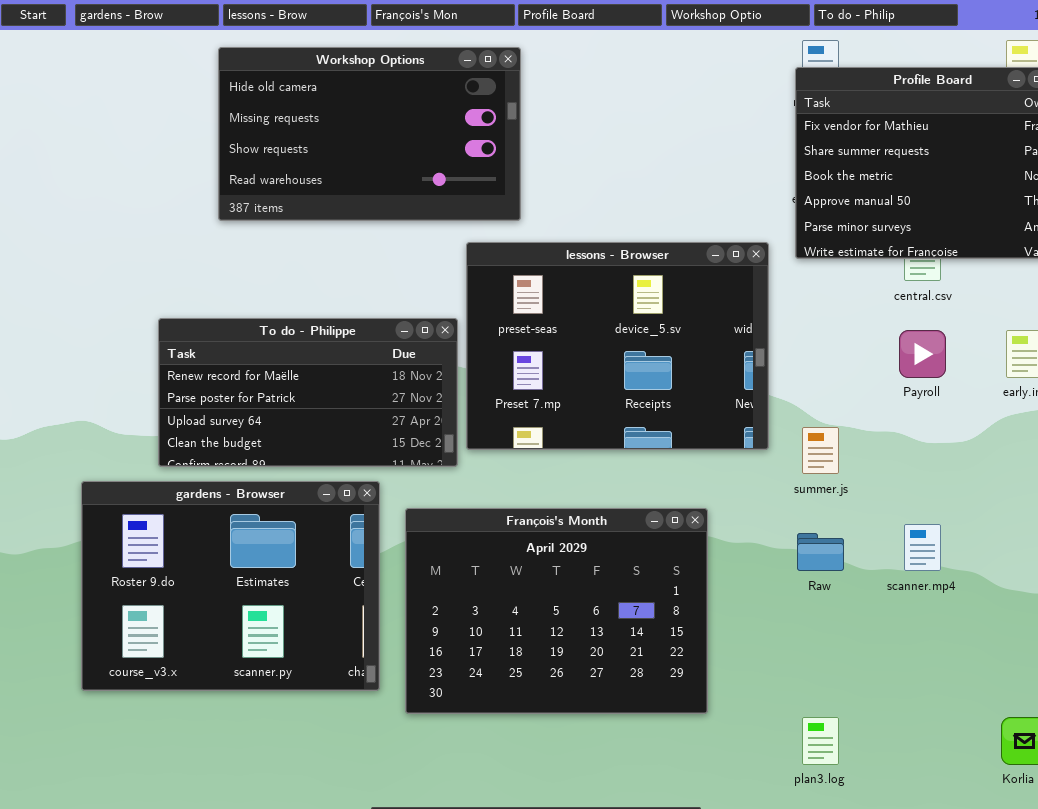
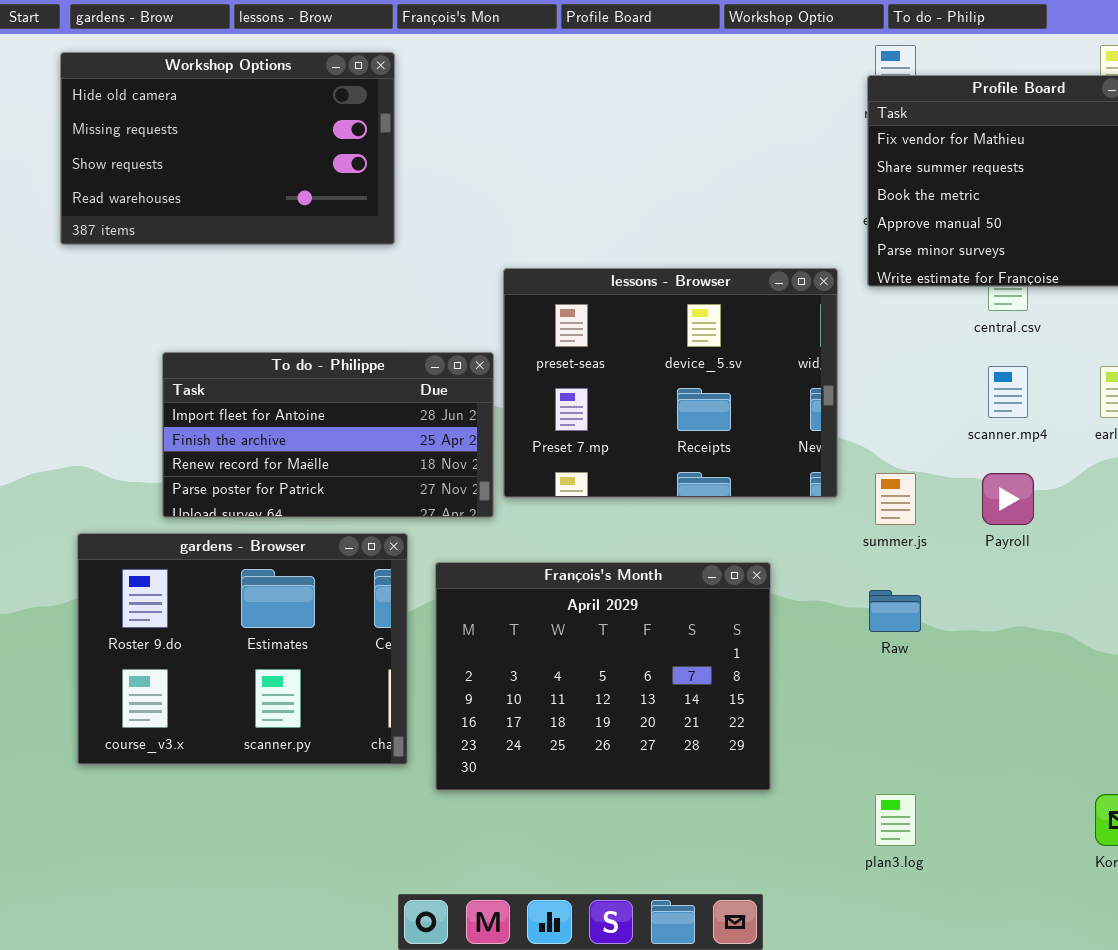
Workshop Options: [218,47,521,221] -> [60,52,395,245], moved
To do - Philippe: [158,318,458,467] -> [162,352,494,518], scrolled up 2 rows
Payroll: [899,330,946,378] -> [982,473,1034,525], moved
scanner.mp4: [904,524,941,571] -> [988,366,1028,418], moved

